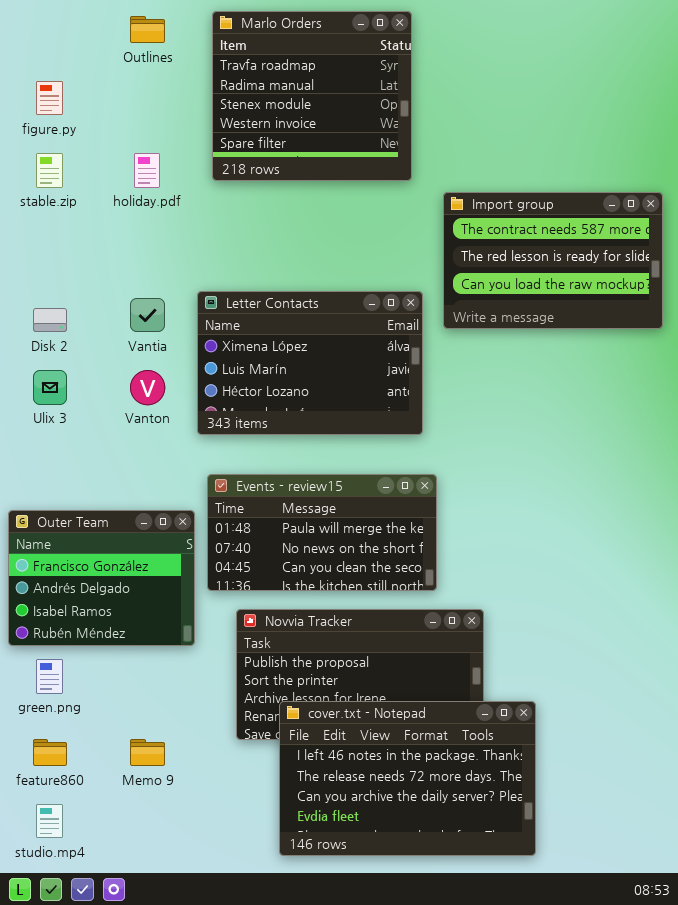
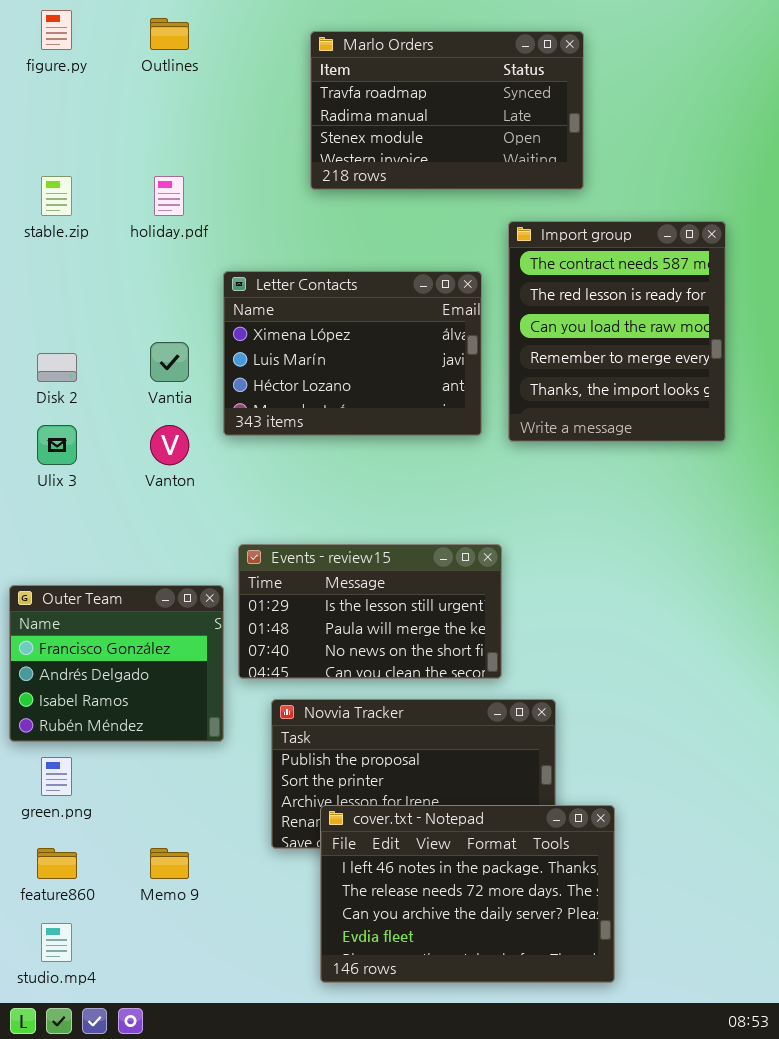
Marlo Orders: [212,11,412,181] -> [310,31,584,190], moved, resized
figure.py: [36,81,63,115] -> [41,10,72,50], moved
Import group: [443,192,663,329] -> [508,221,726,442], resized
Letter Contacts: [197,291,423,435] -> [223,271,482,436], moved
Events - review15: [207,474,437,591] -> [238,544,502,679], scrolled up 1 row

